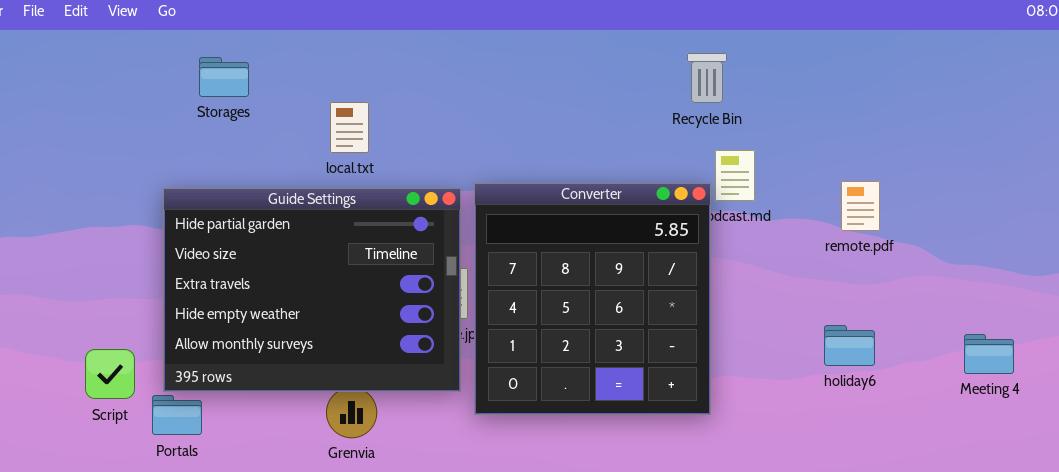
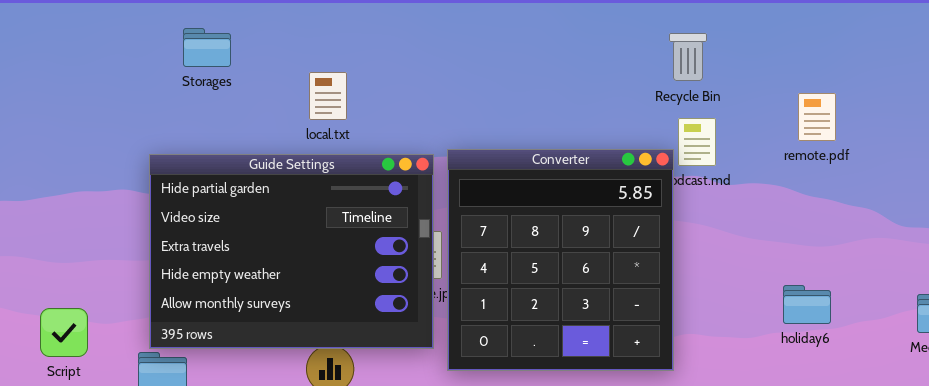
Recycle Bin: [687,53,727,103] -> [669,33,707,81], moved
remote.pdf: [841,181,880,231] -> [798,93,836,141], moved
Script: [85,349,135,399] -> [40,308,88,357], moved

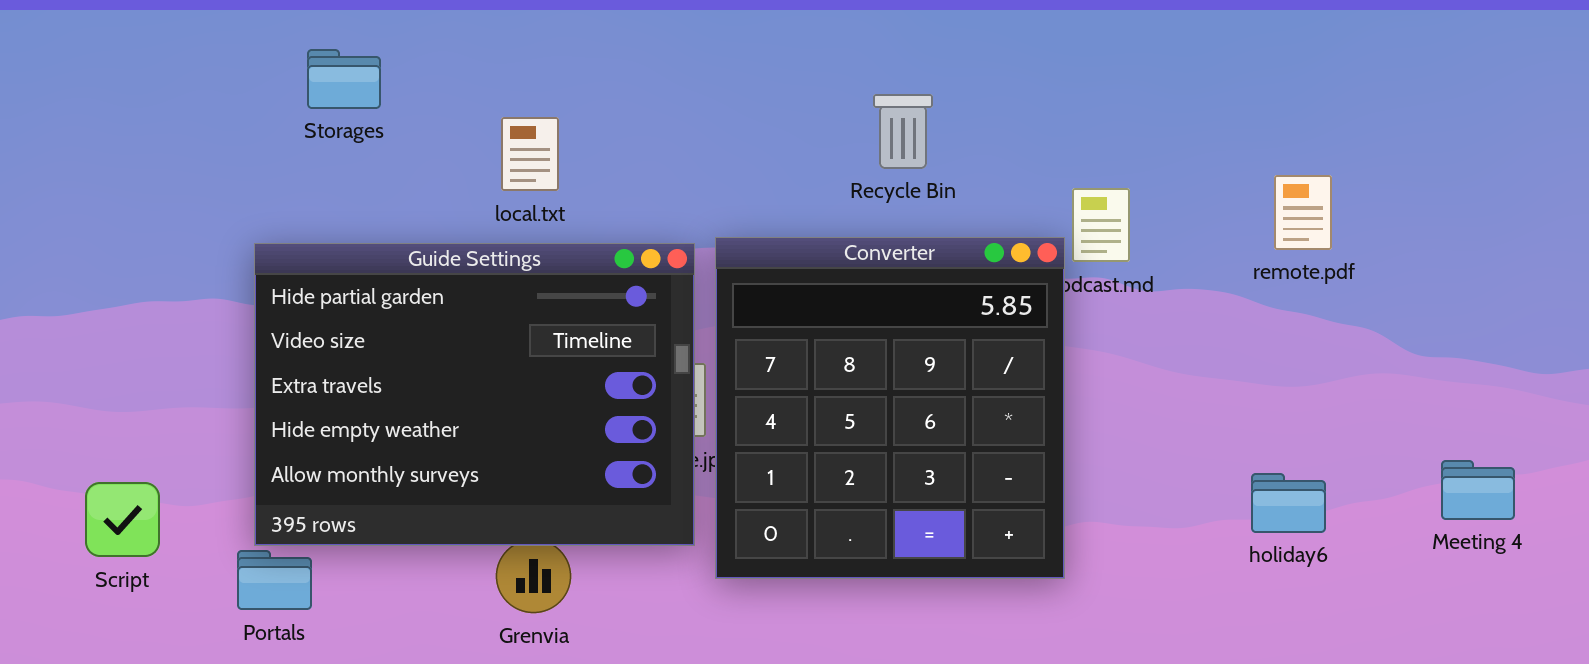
Recycle Bin: [669,33,707,81] -> [873,94,933,169], moved
remote.pdf: [798,93,836,141] -> [1274,175,1332,250], moved
holiday6: [783,285,831,324] -> [1251,473,1326,533], moved

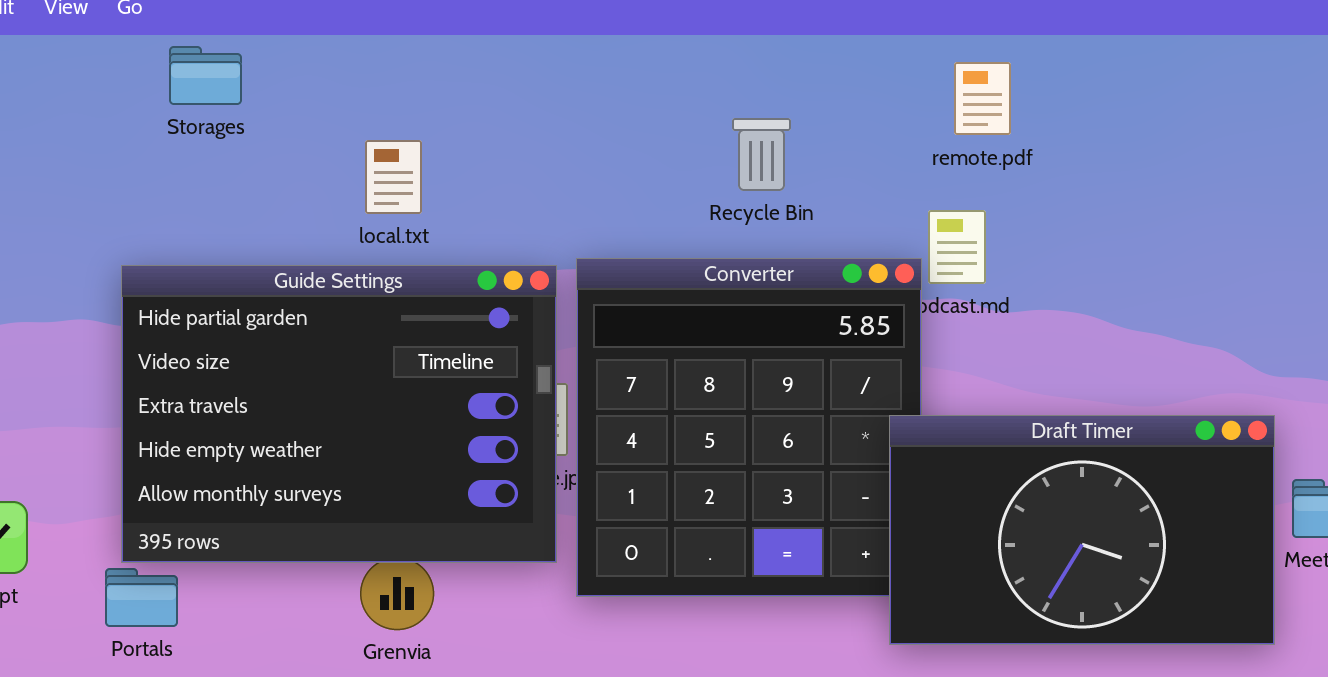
Storages: [307,49,381,109] -> [169,46,242,105], moved
remote.pdf: [1274,175,1332,250] -> [954,62,1011,135], moved
Draft Timer: none -> [889,415,1275,645], opened

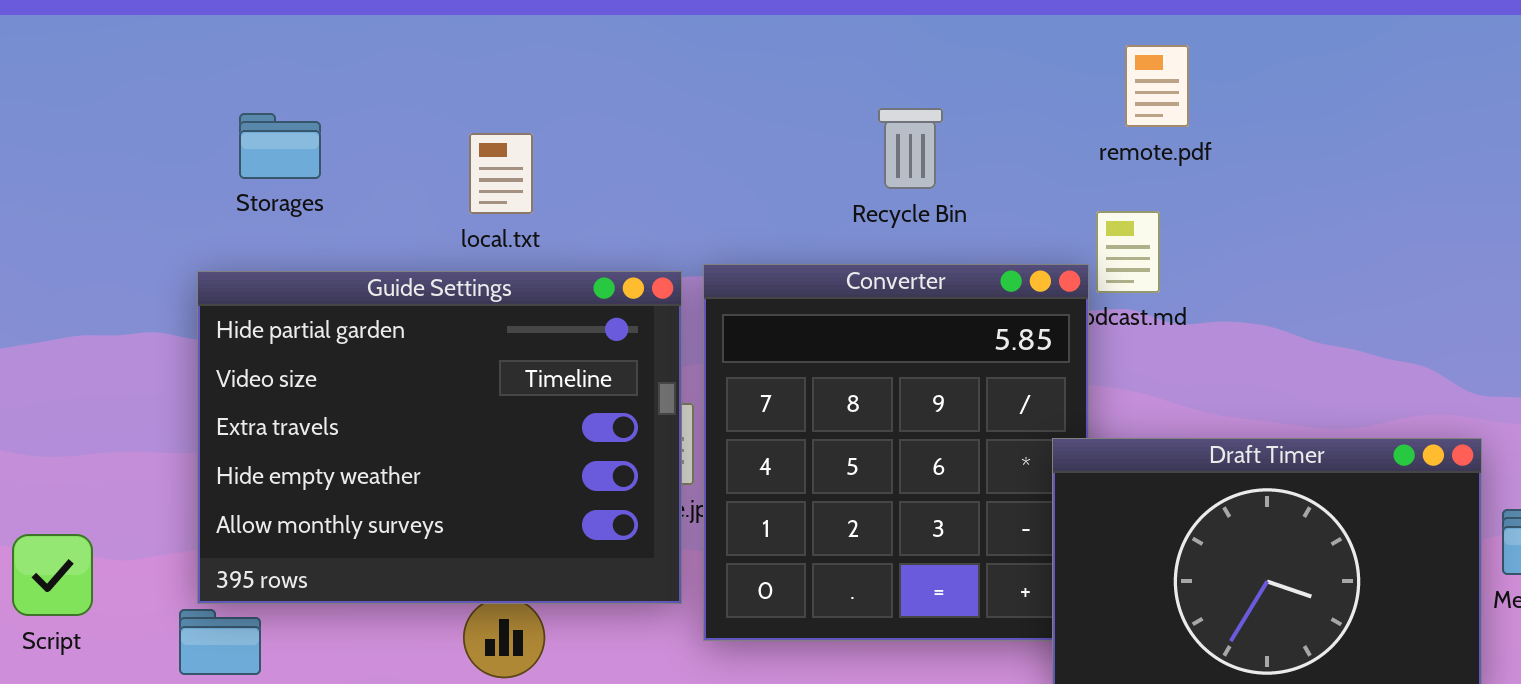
Storages: [169,46,242,105] -> [239,113,321,179], moved

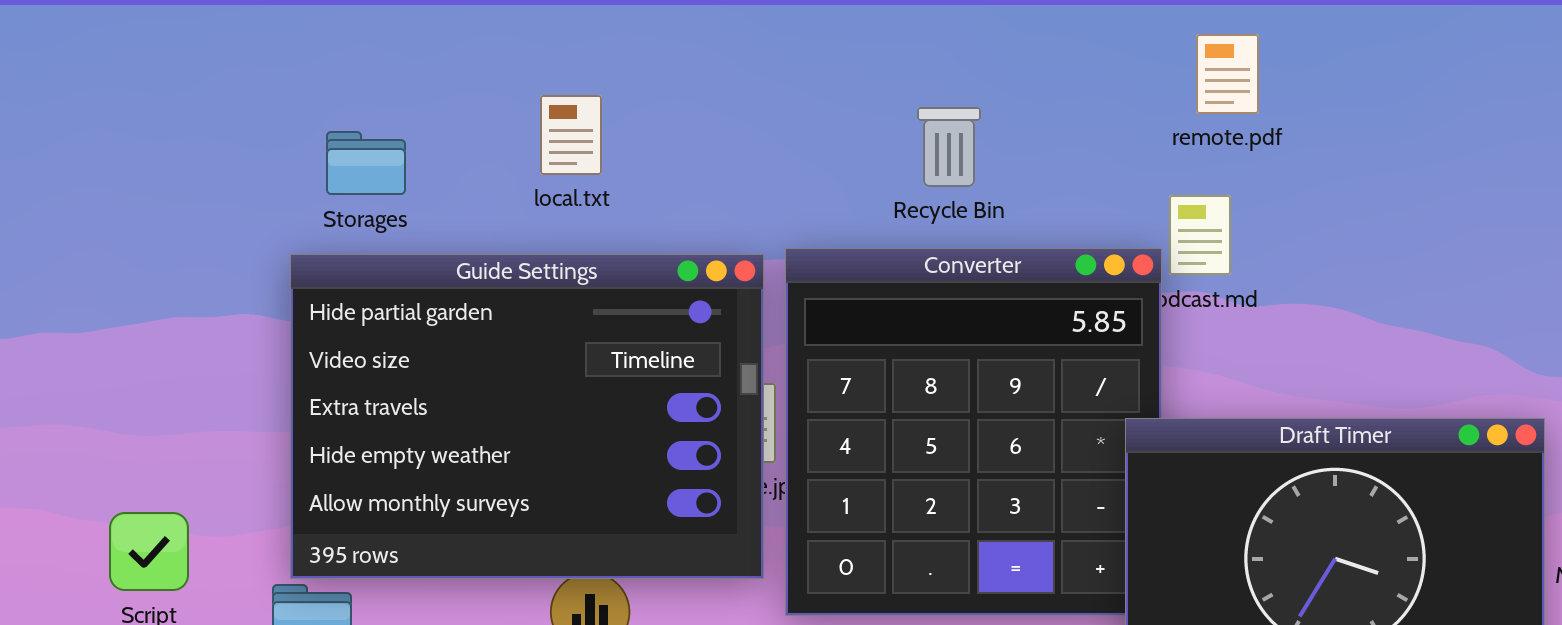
Recycle Bin: [878,108,943,189] -> [917,107,981,187], moved
Storages: [239,113,321,179] -> [326,131,406,195], moved
local.txt: [469,133,533,214] -> [540,95,602,175], moved

